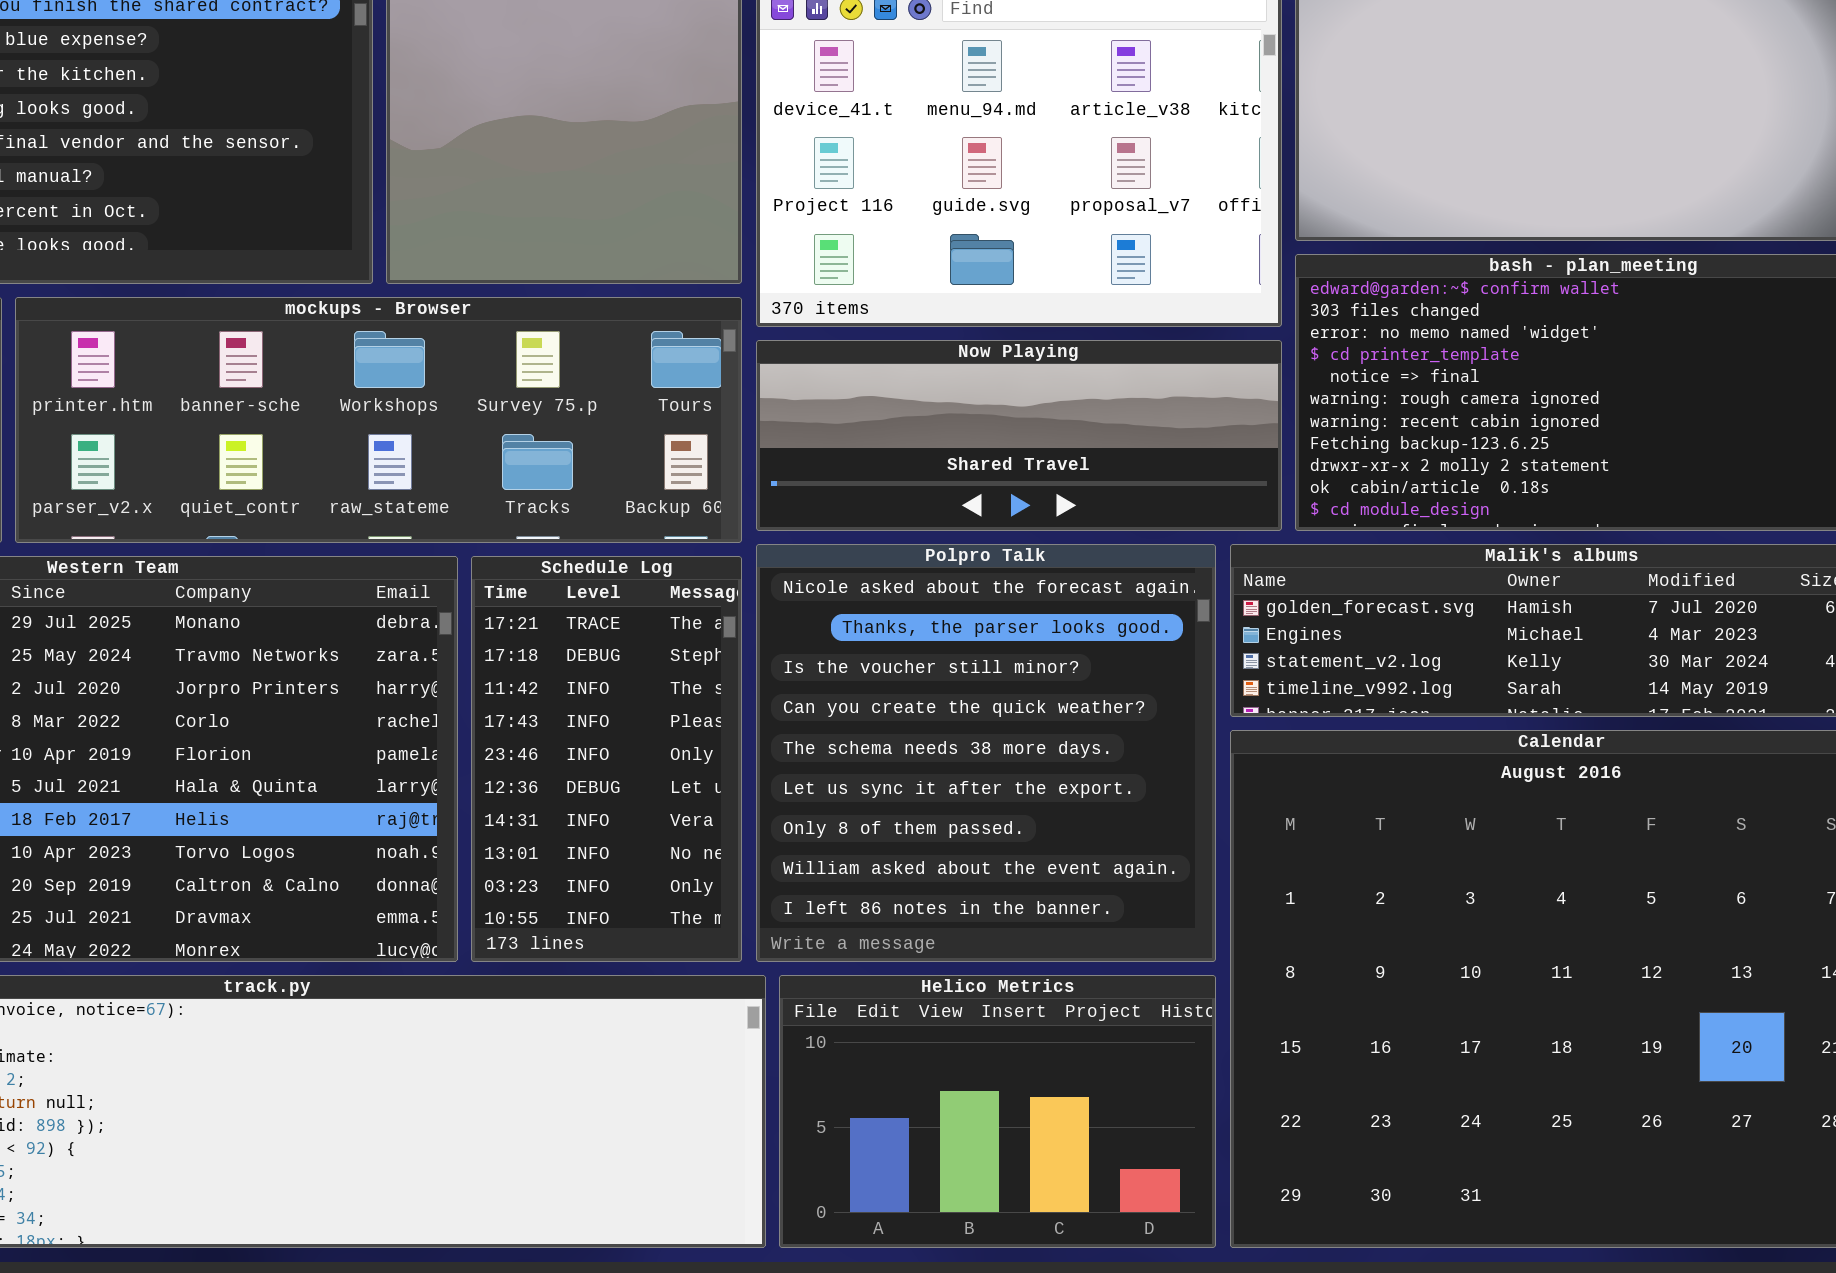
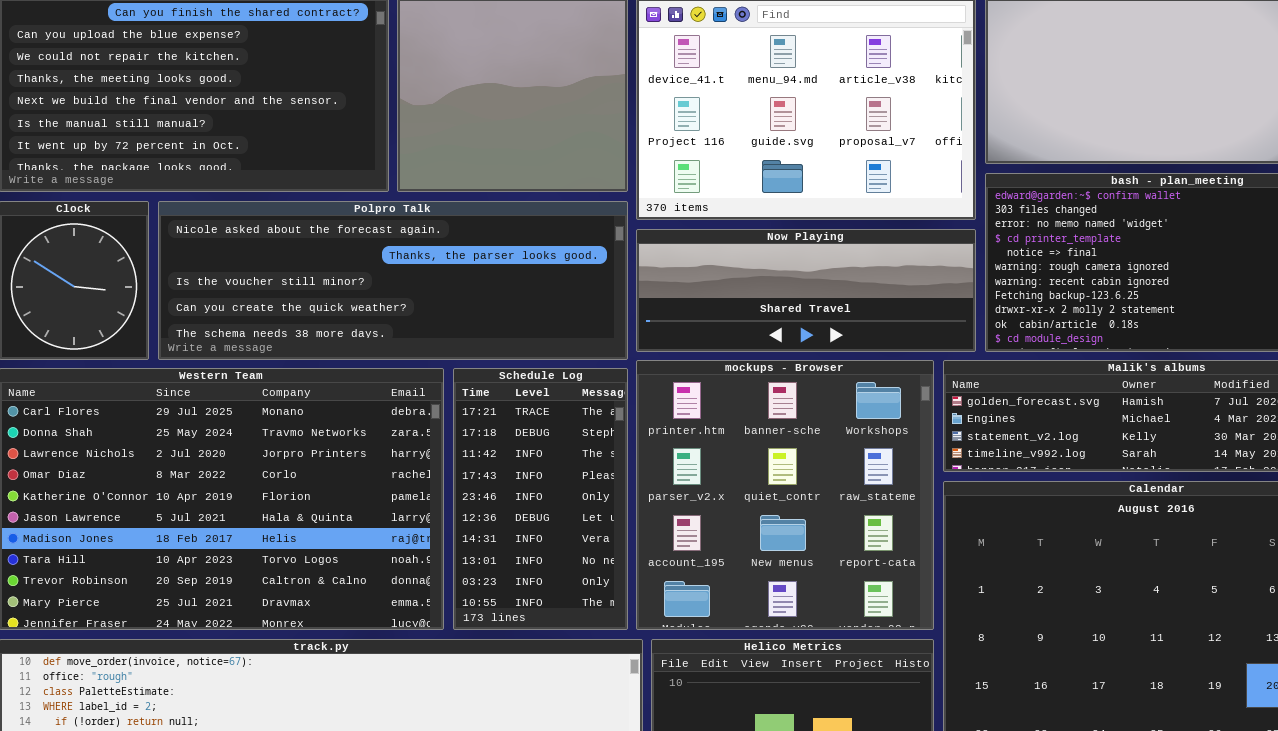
mockups - Browser: [15,297,742,543] -> [636,360,934,630], moved, resized
Polpro Talk: [756,544,1216,962] -> [158,201,628,360], moved, resized

